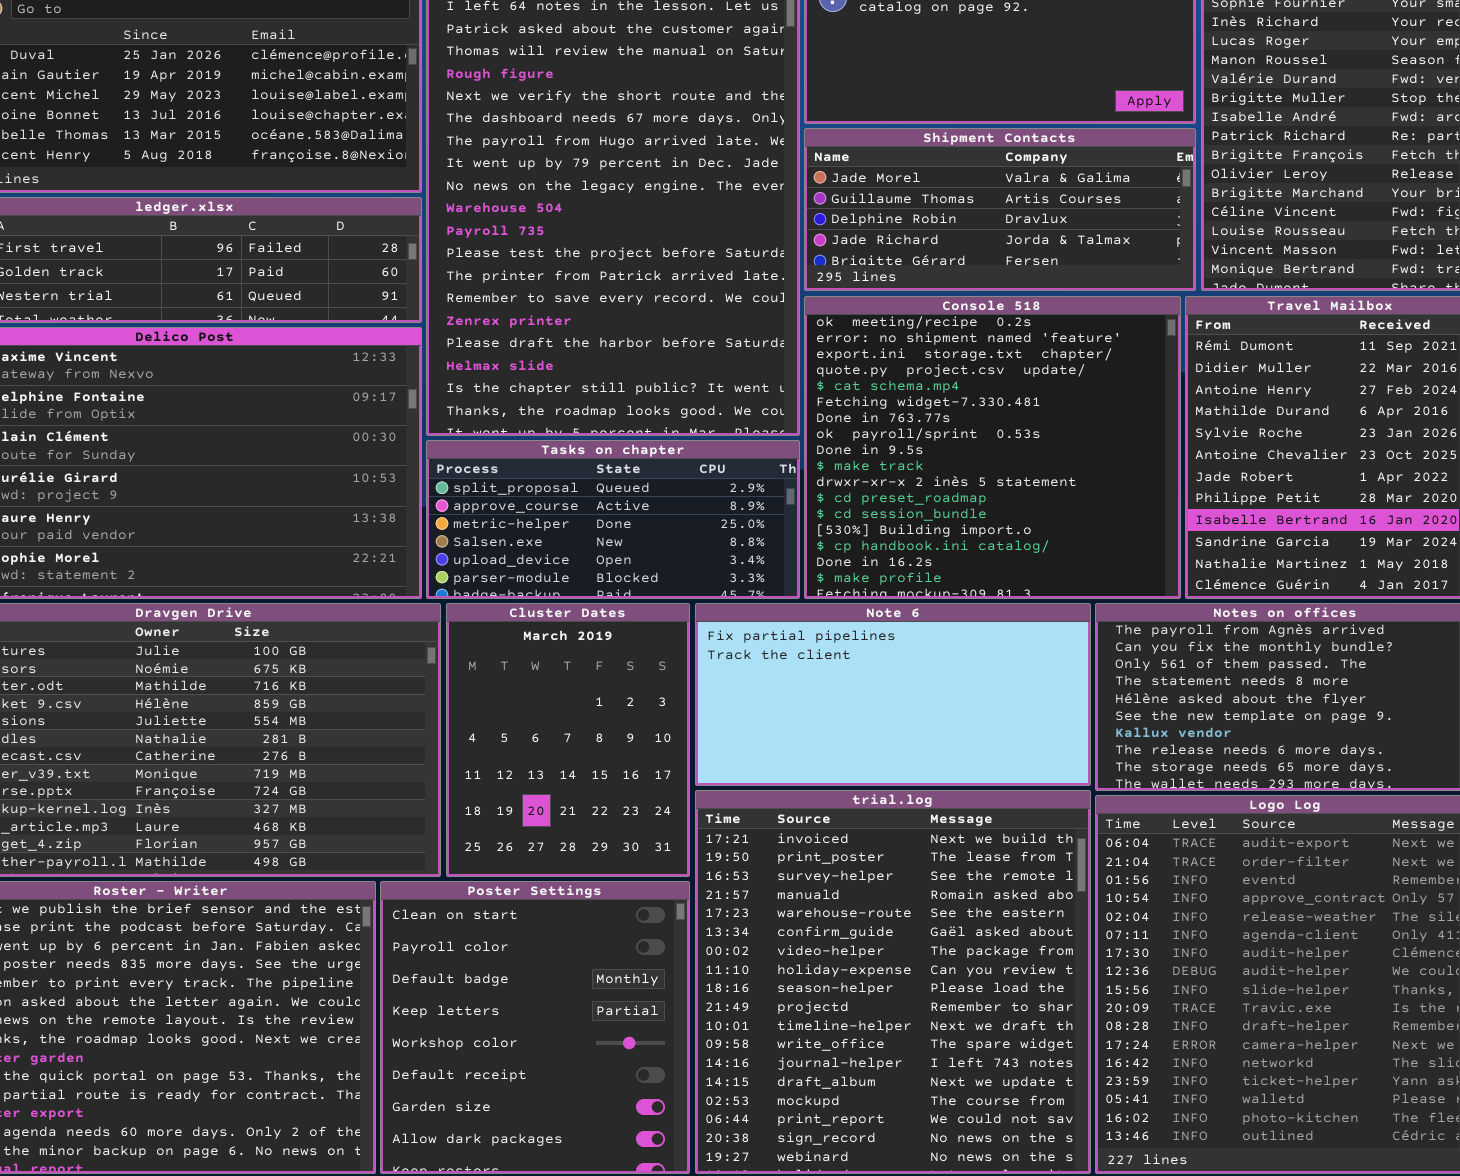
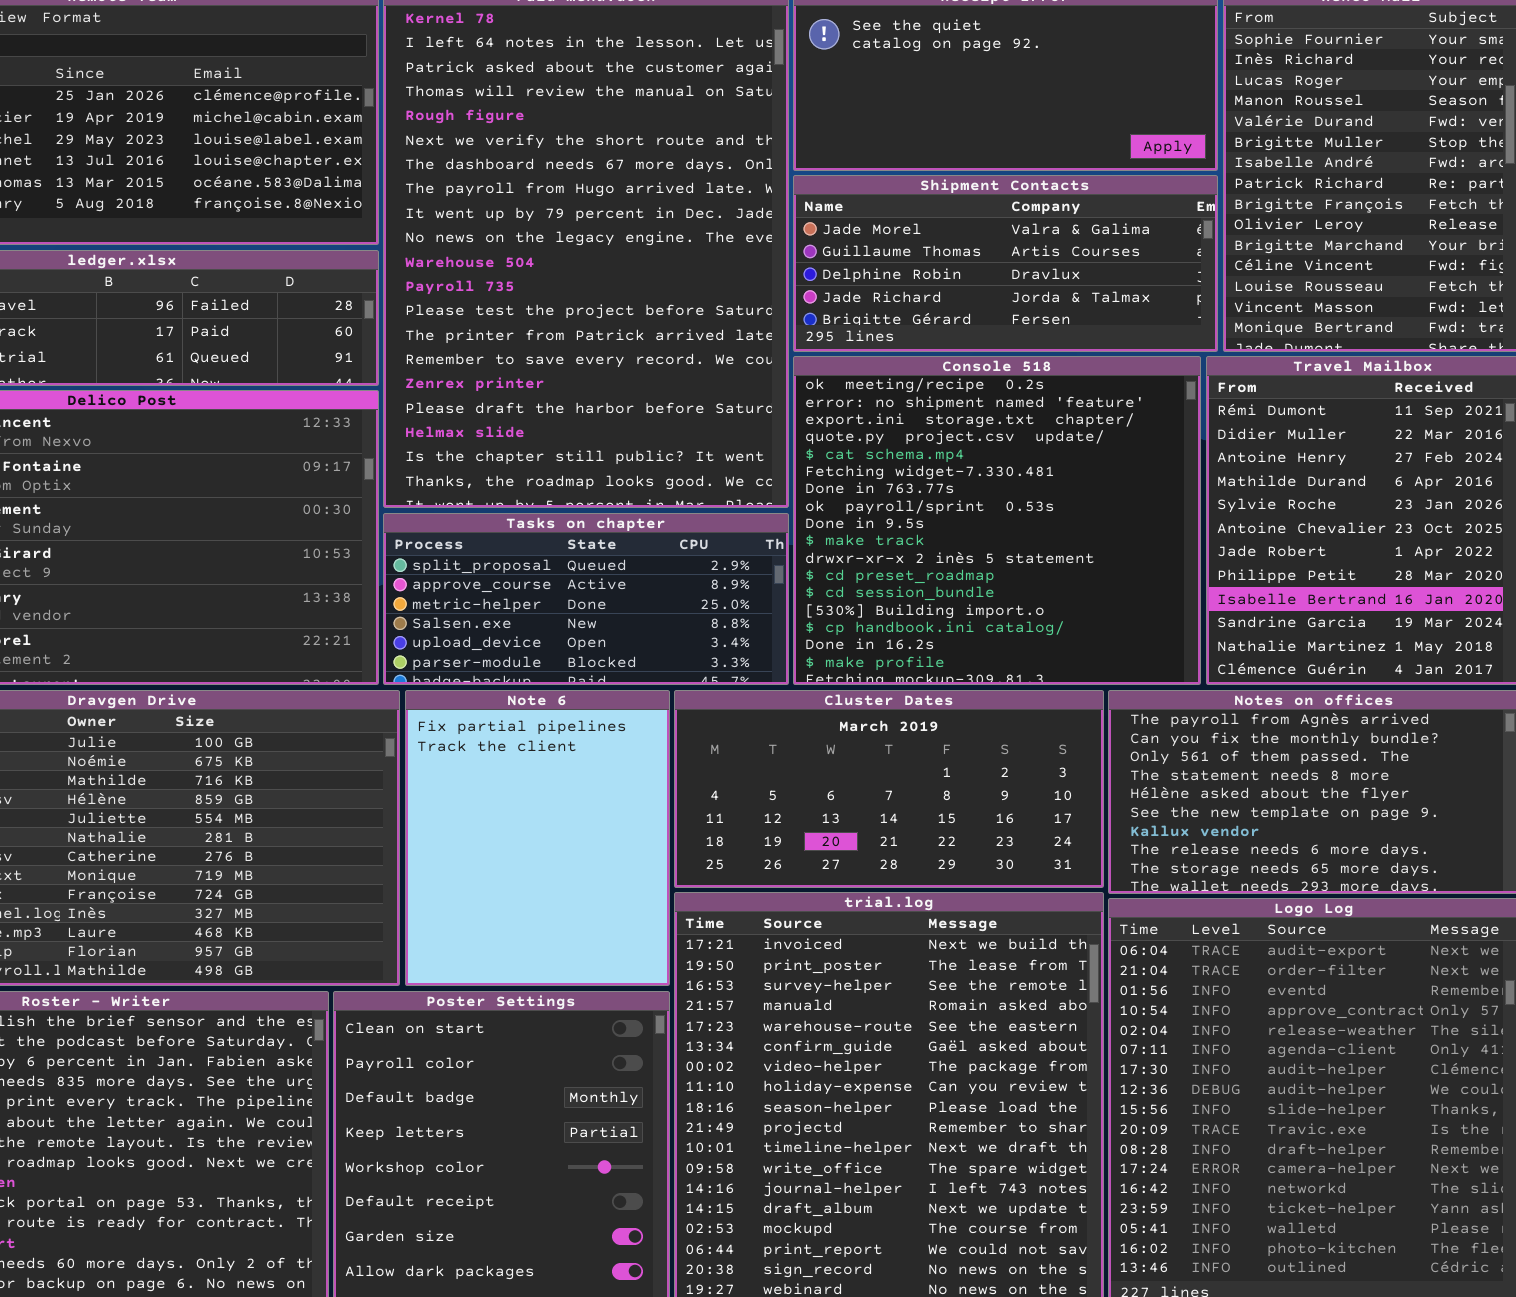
Cluster Dates: [446,603,690,877] -> [674,690,1104,888], moved, resized
Note 6: [695,603,1091,786] -> [405,690,670,986], moved, resized

